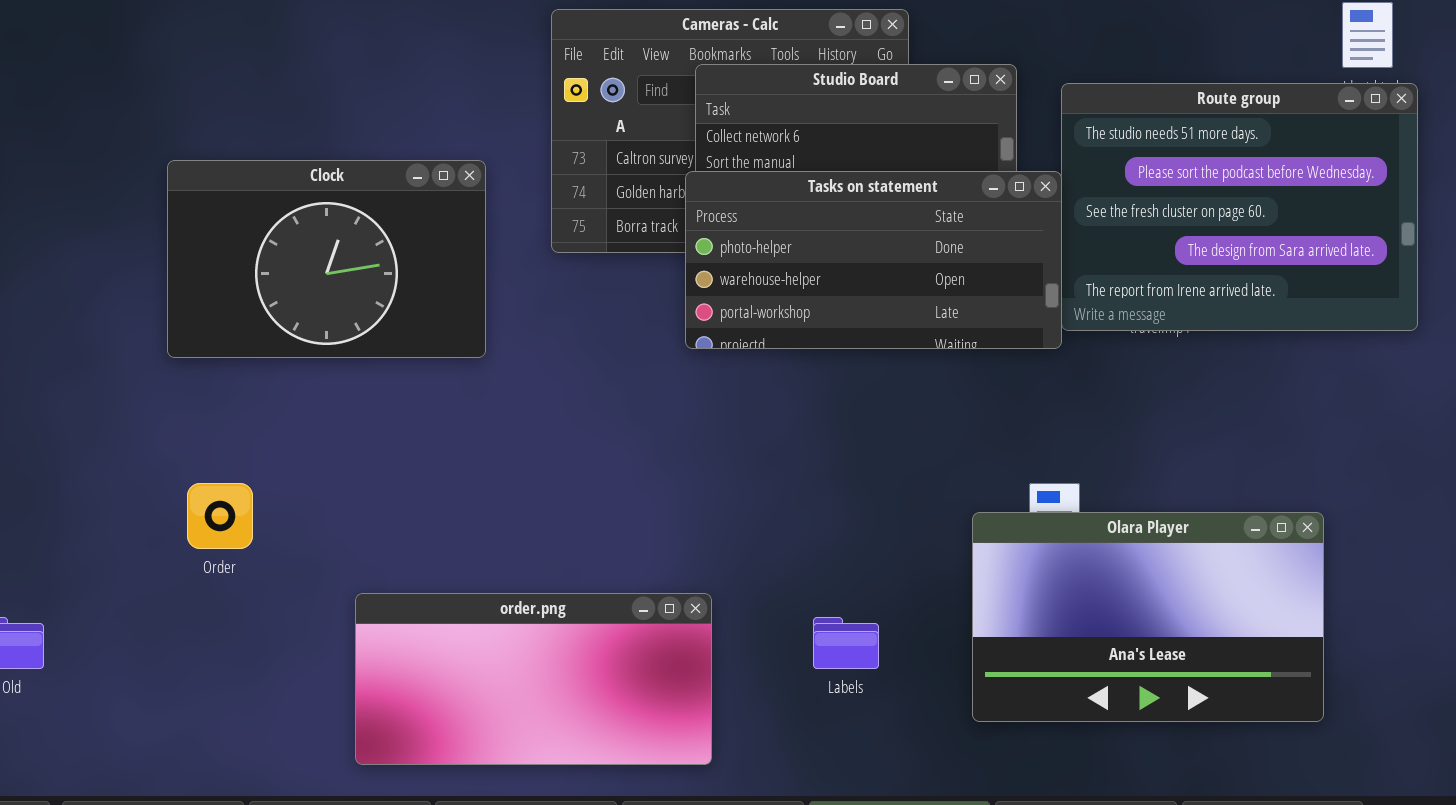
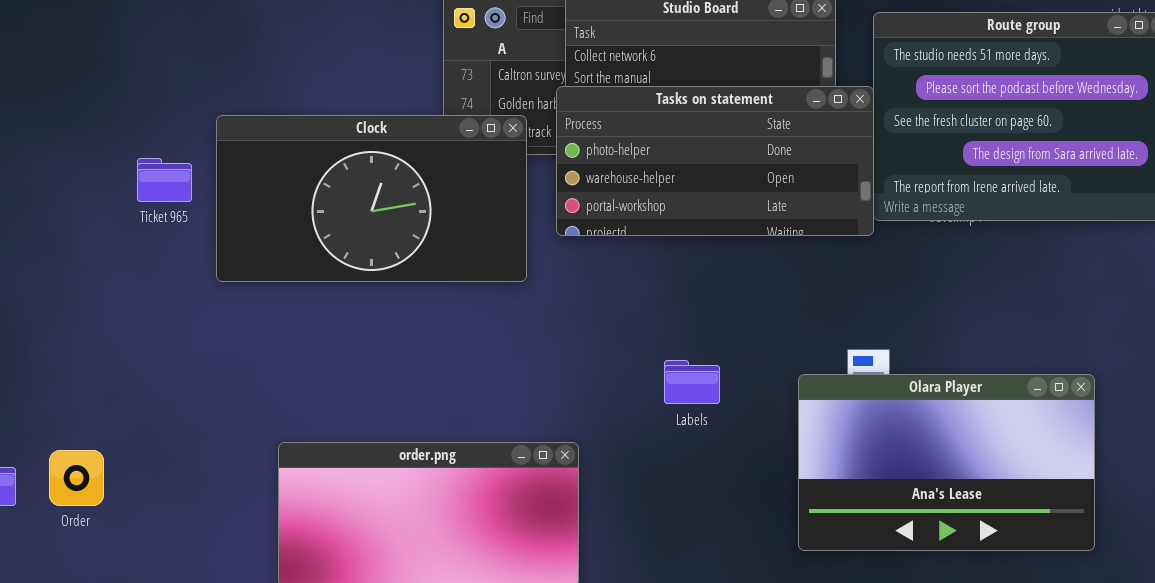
Clock: [167,160,486,358] -> [216,115,527,282], moved, resized
Order: [187,483,253,549] -> [49,450,104,506], moved
Labels: [813,617,879,669] -> [664,360,720,404], moved

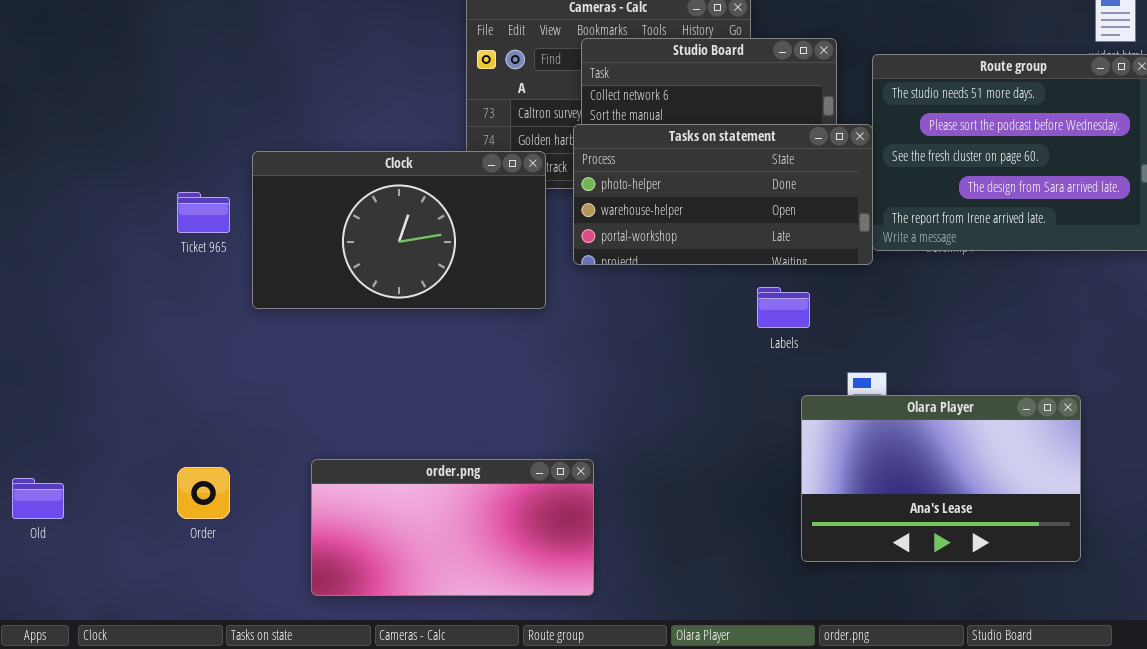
Labels: [664,360,720,404] -> [757,287,810,328], moved
Order: [49,450,104,506] -> [177,467,230,519], moved

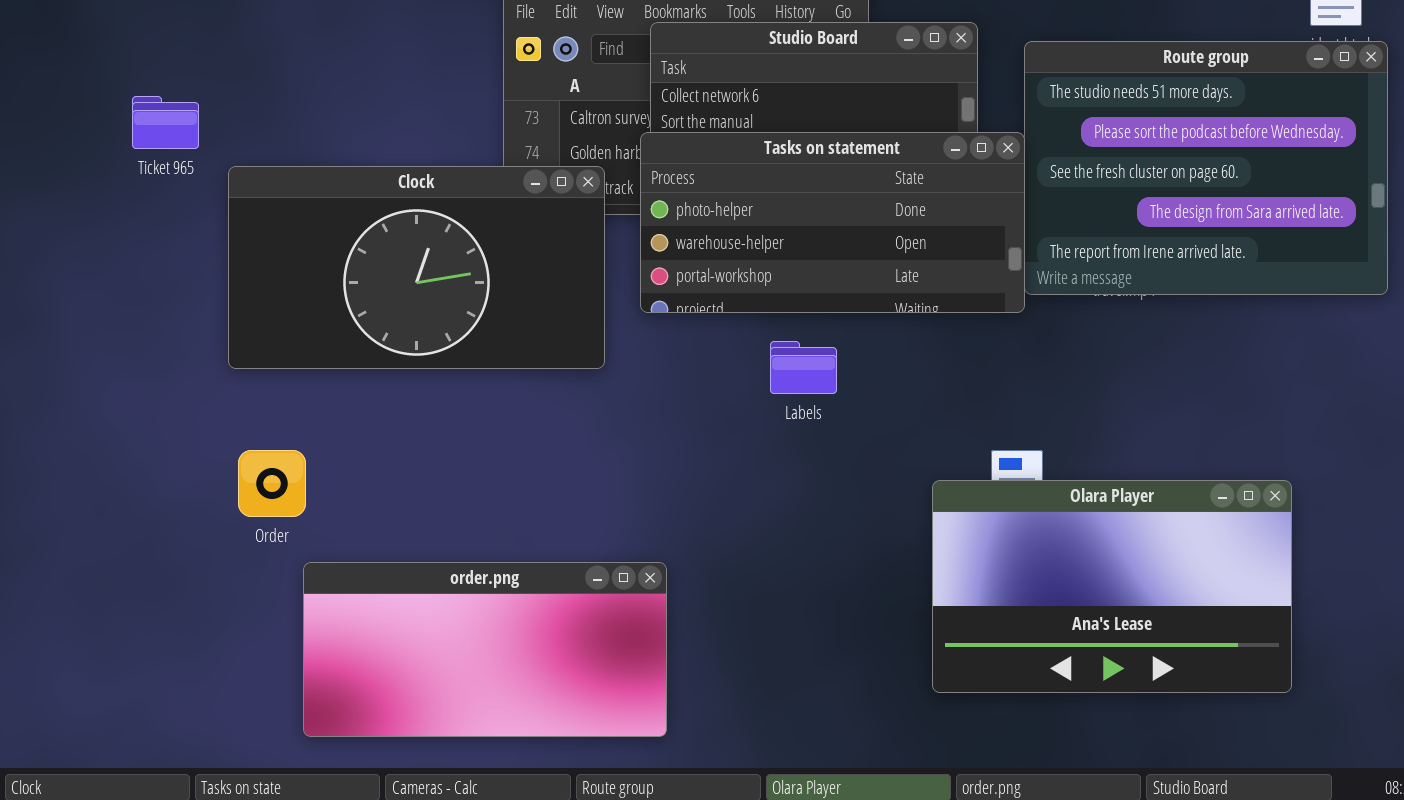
Ticket 965: [177,192,230,233] -> [132,96,199,149], moved
Labels: [757,287,810,328] -> [770,341,837,394], moved
Order: [177,467,230,519] -> [238,450,306,517], moved

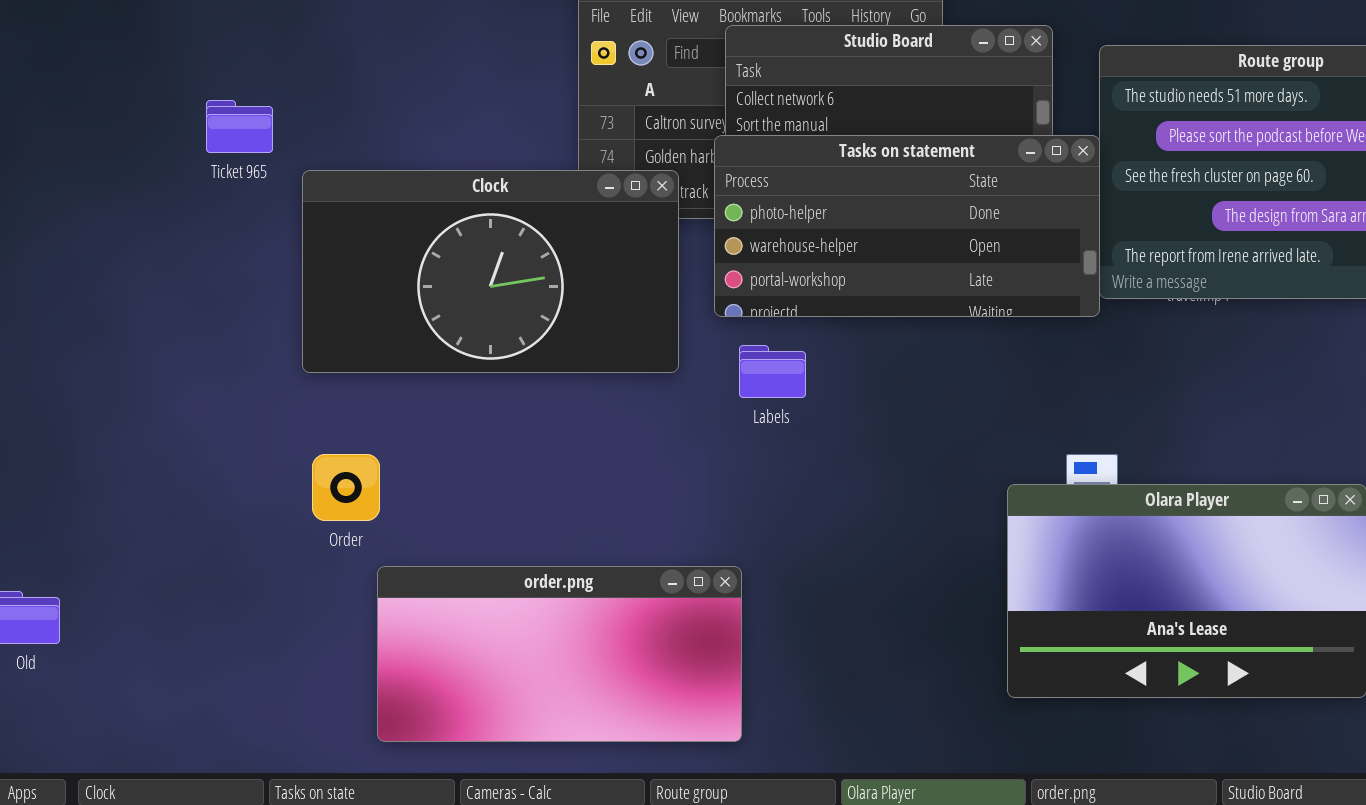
Labels: [770,341,837,394] -> [739,345,806,398], moved

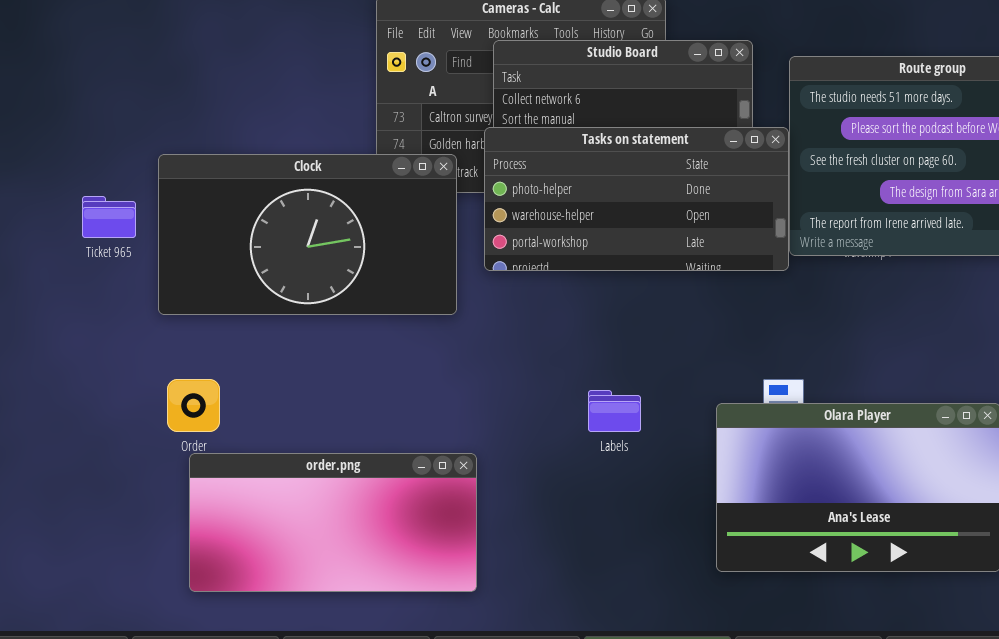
Ticket 965: [206,100,273,153] -> [82,196,136,238], moved
Labels: [739,345,806,398] -> [588,390,641,432], moved
order.png: [377,566,742,742] -> [189,453,477,592], moved

